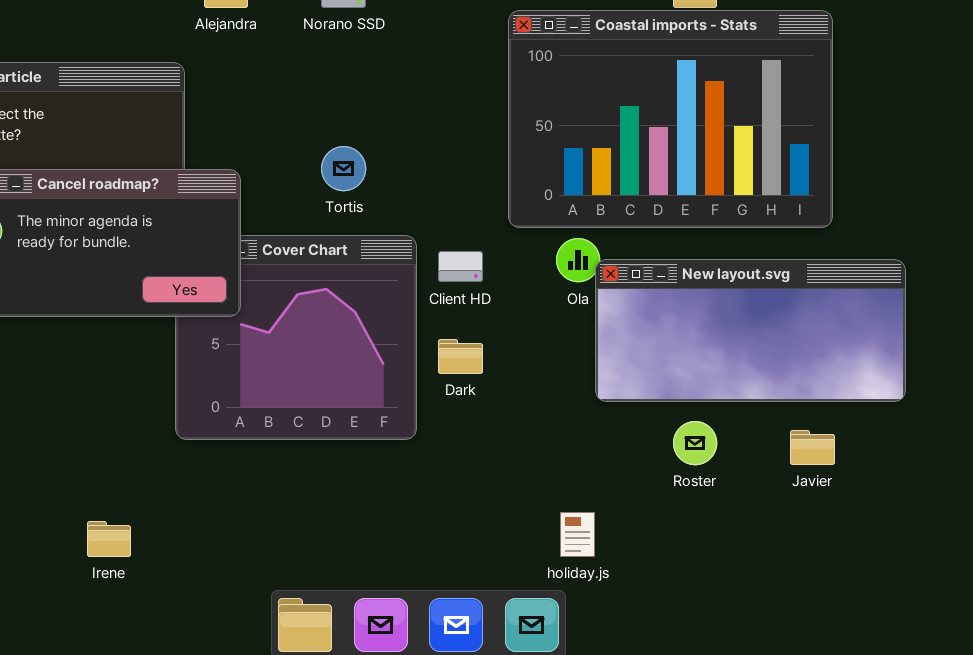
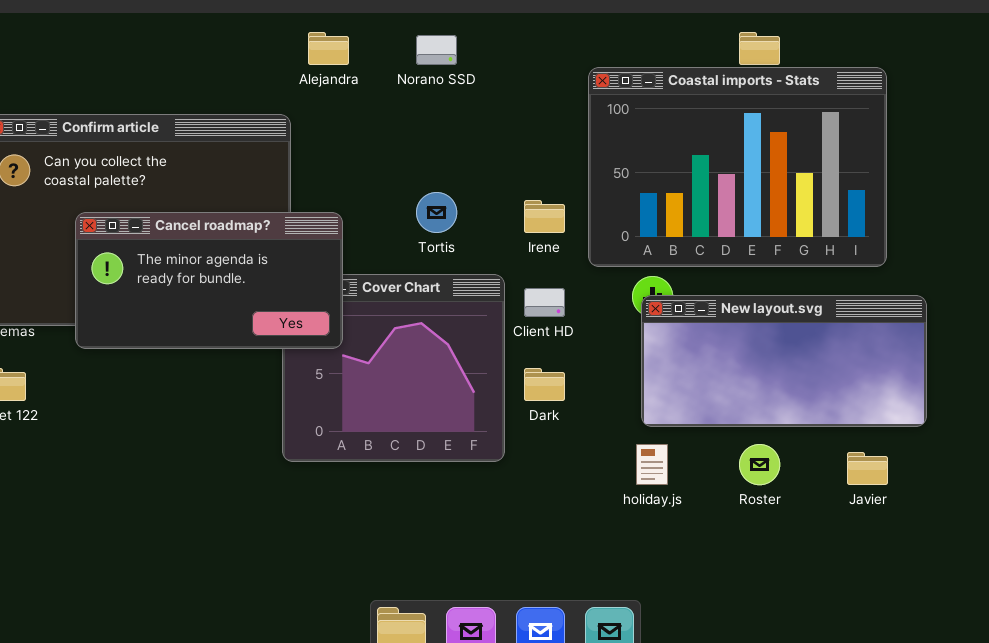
New layout.svg: [595,259,906,402] -> [641,295,927,427], moved
holiday.js: [560,512,595,557] -> [636,444,668,485], moved
Irene: [87,521,131,557] -> [524,200,565,233], moved

